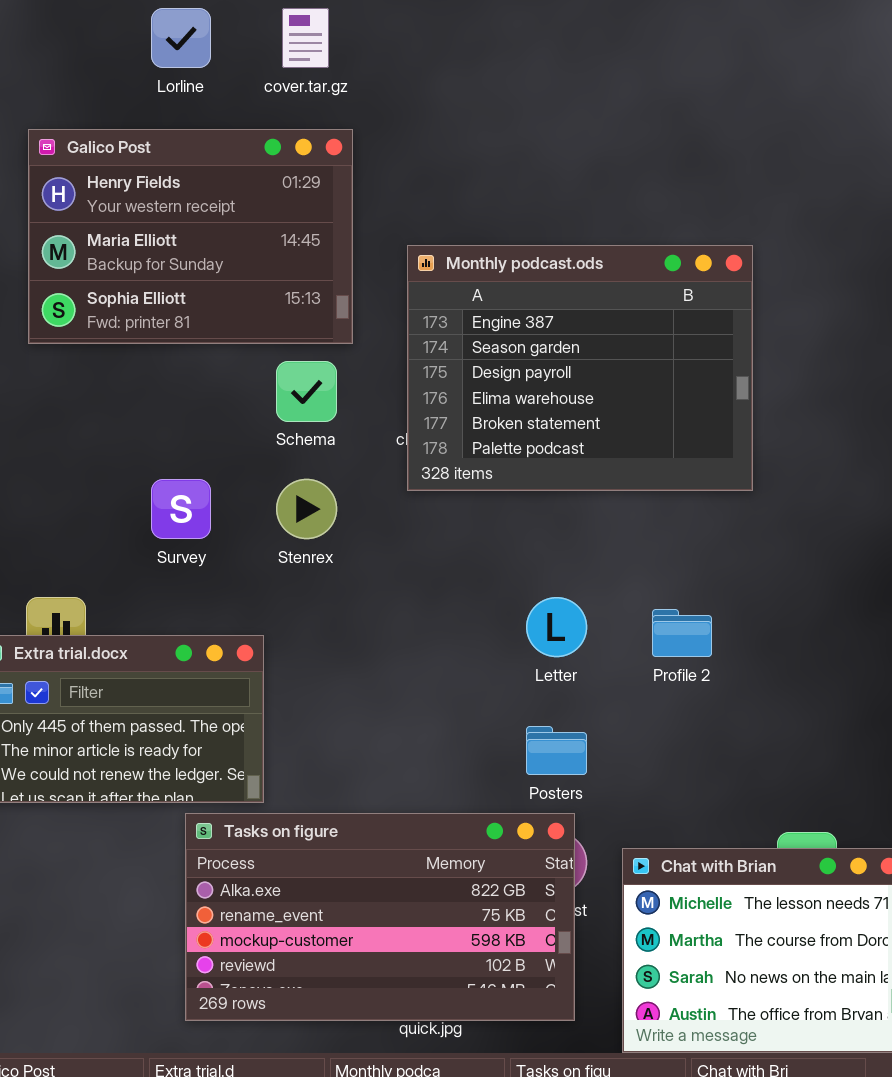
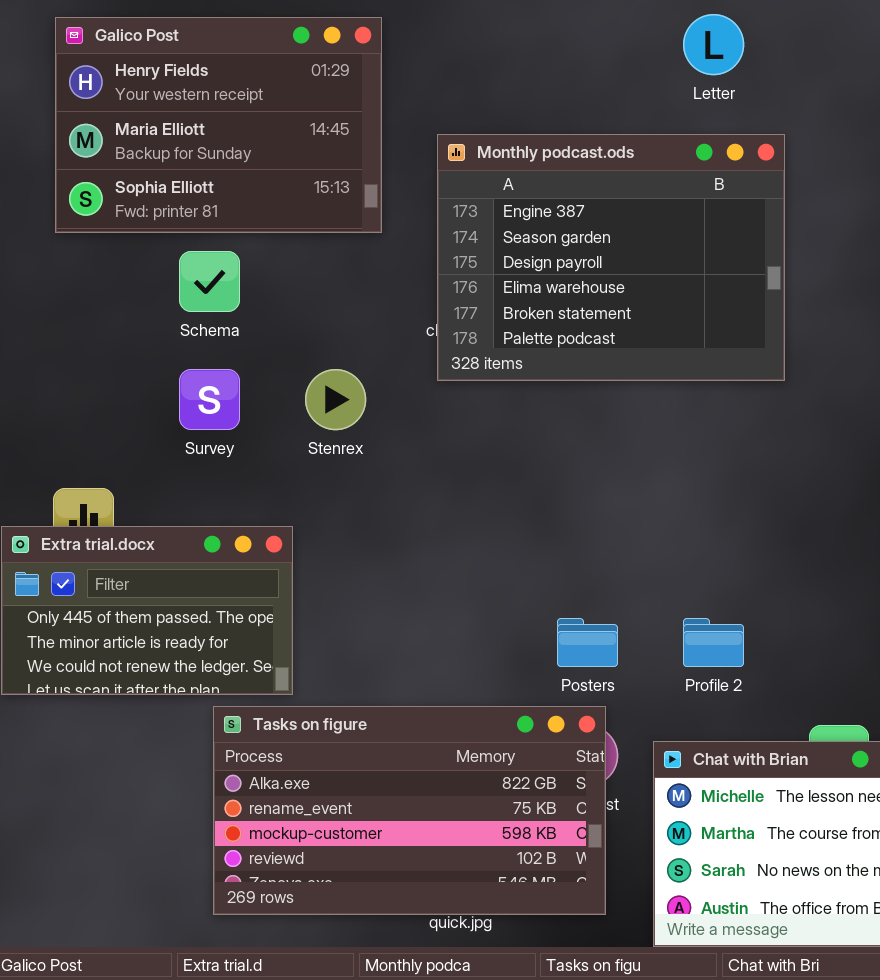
Schema: [276,361,337,422] -> [179,251,240,312], moved
Letter: [526,597,587,657] -> [683,14,744,75], moved
Profile 2: [652,609,712,657] -> [683,618,744,667], moved

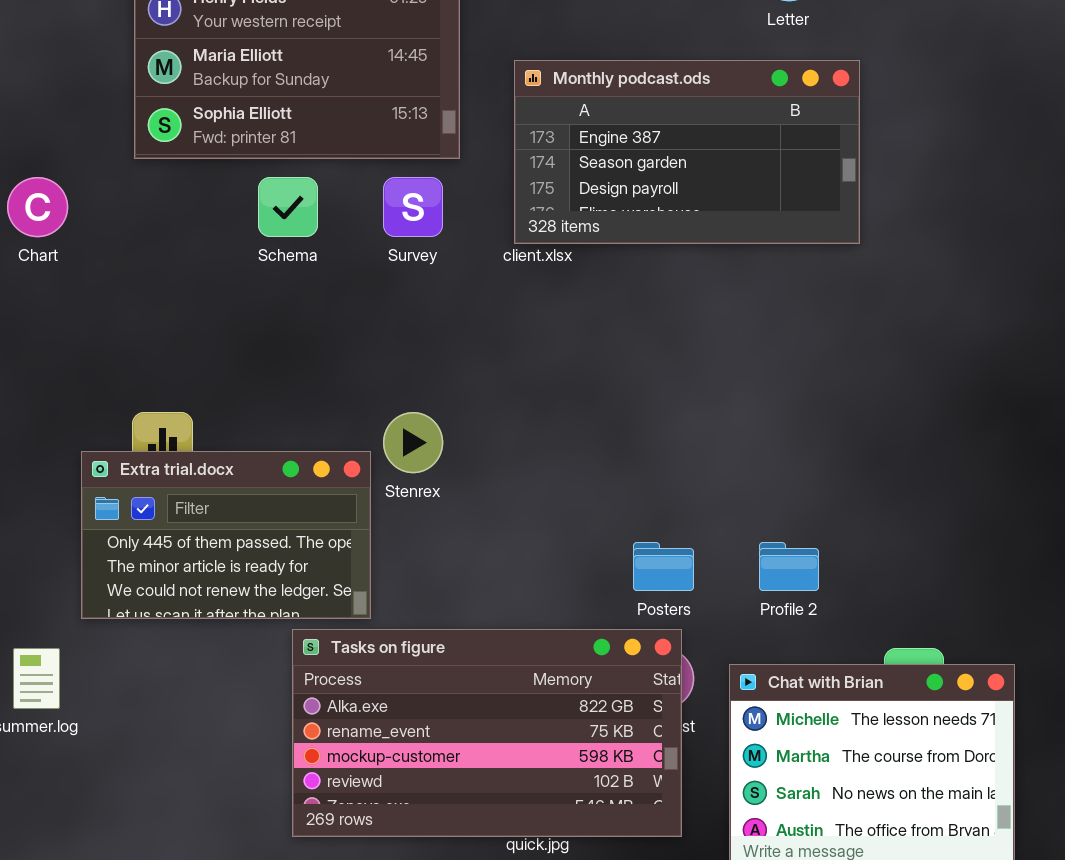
Monthly podcast.ods: [437,134,785,381] -> [514,60,860,244], resized
Survey: [179,369,240,430] -> [383,177,443,237], moved
Stenrex: [305,369,366,430] -> [383,412,443,473], moved

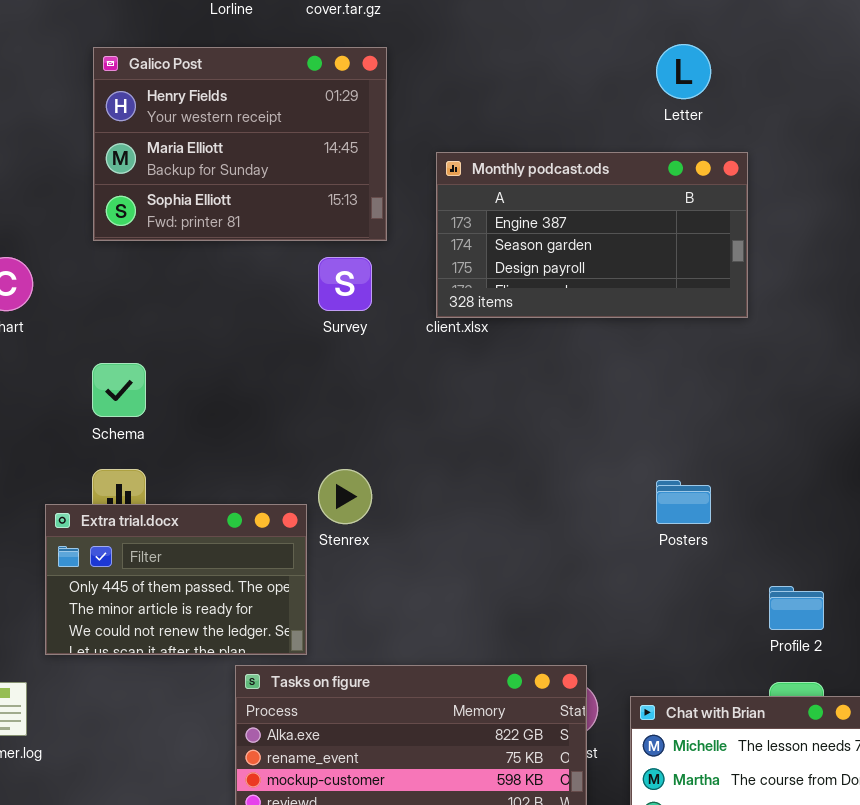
Schema: [258,177,318,237] -> [92,363,146,417], moved
Posters: [633,542,694,591] -> [656,480,711,524], moved
Profile 2: [759,542,819,591] -> [769,586,824,630], moved

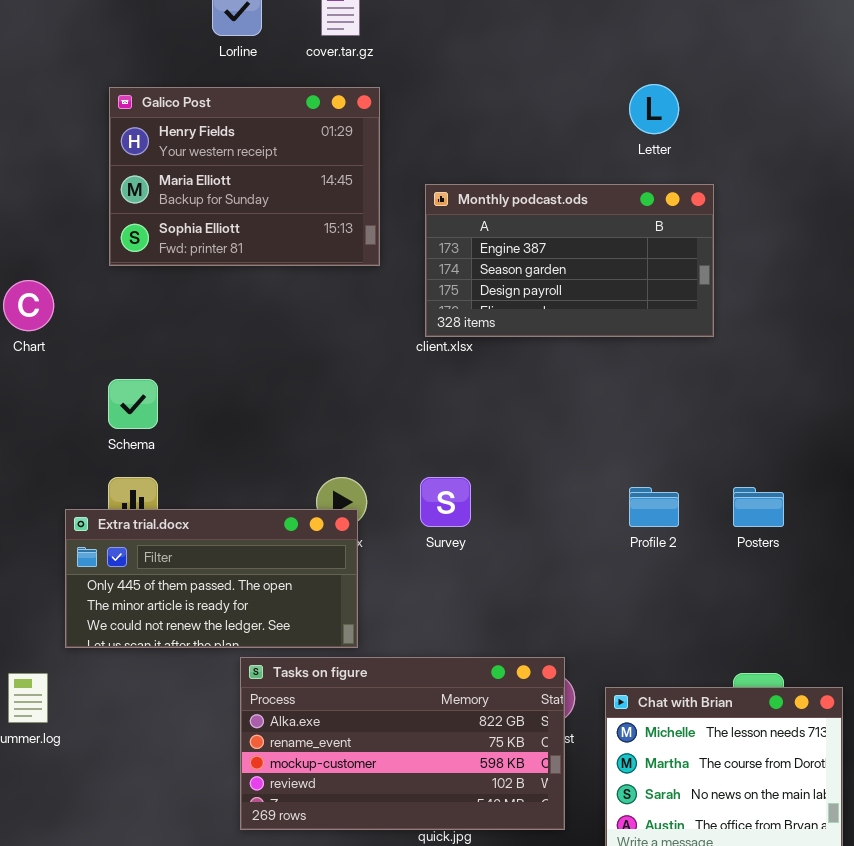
Survey: [318,257,372,311] -> [420,477,471,527], moved
Posters: [656,480,711,524] -> [733,487,784,527], moved
Extra trial.docx: [45,504,307,655] -> [65,509,358,648], resized
Profile 2: [769,586,824,630] -> [629,487,679,527], moved

